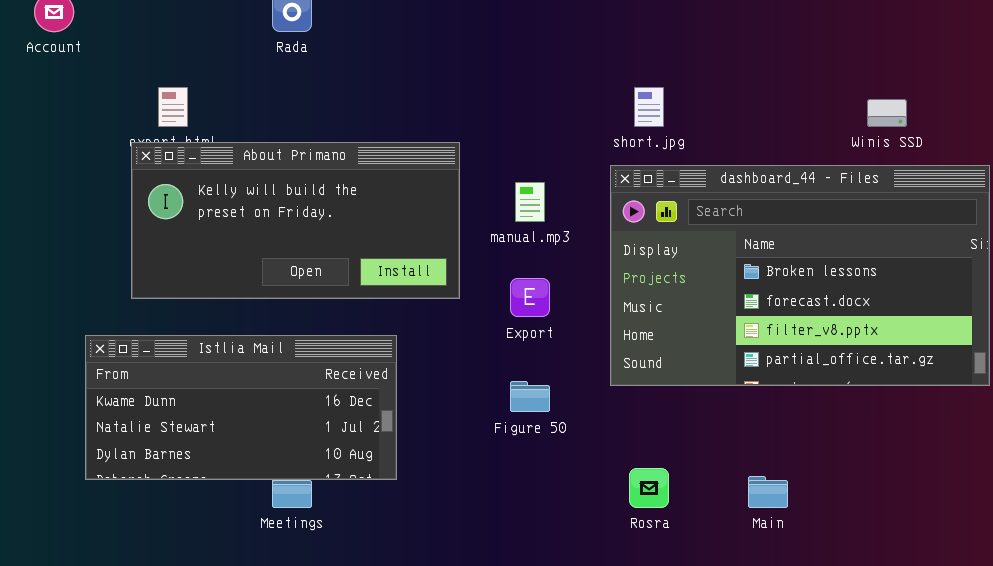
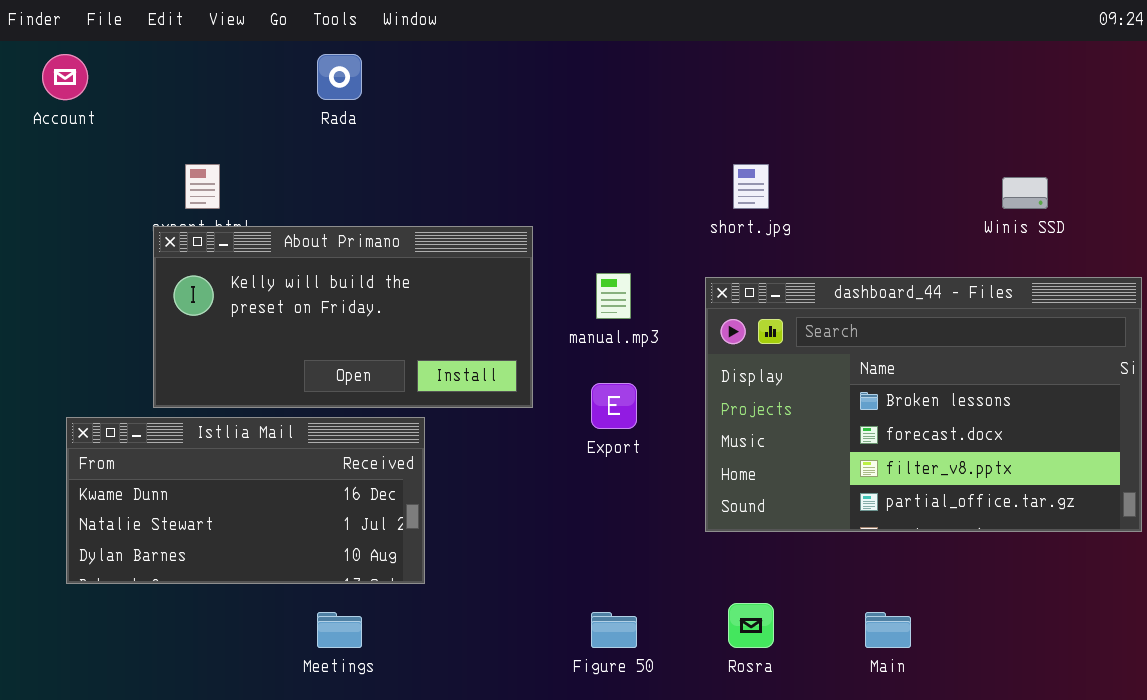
dashboard_44 - Files: [610,165,990,386] -> [705,277,1142,532], moved
Istlia Mail: [85,335,397,480] -> [66,417,425,584], moved
Figure 50: [510,381,550,412] -> [591,612,637,648], moved

